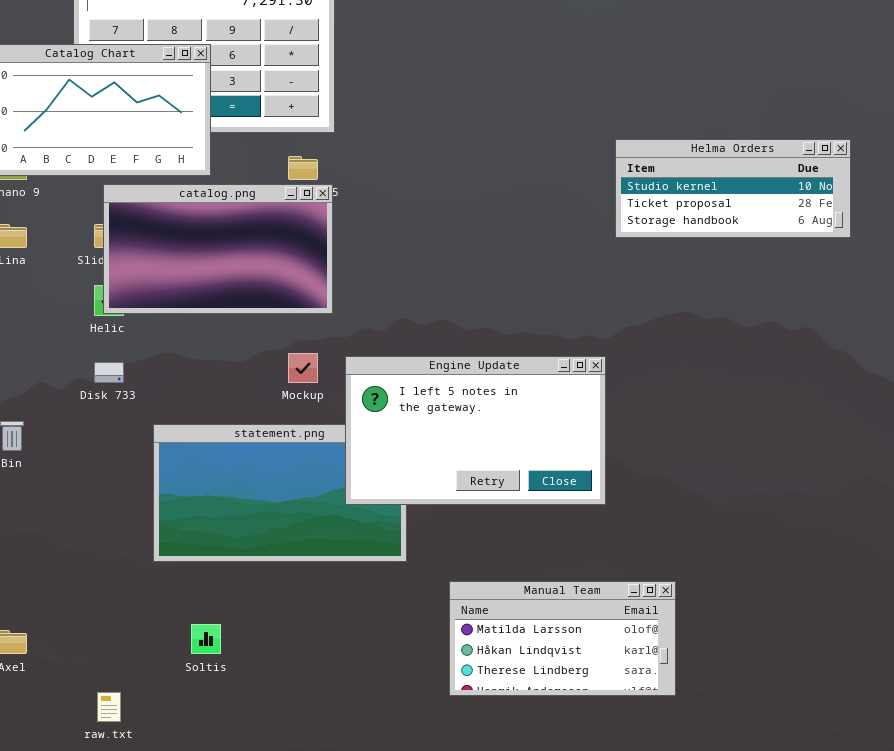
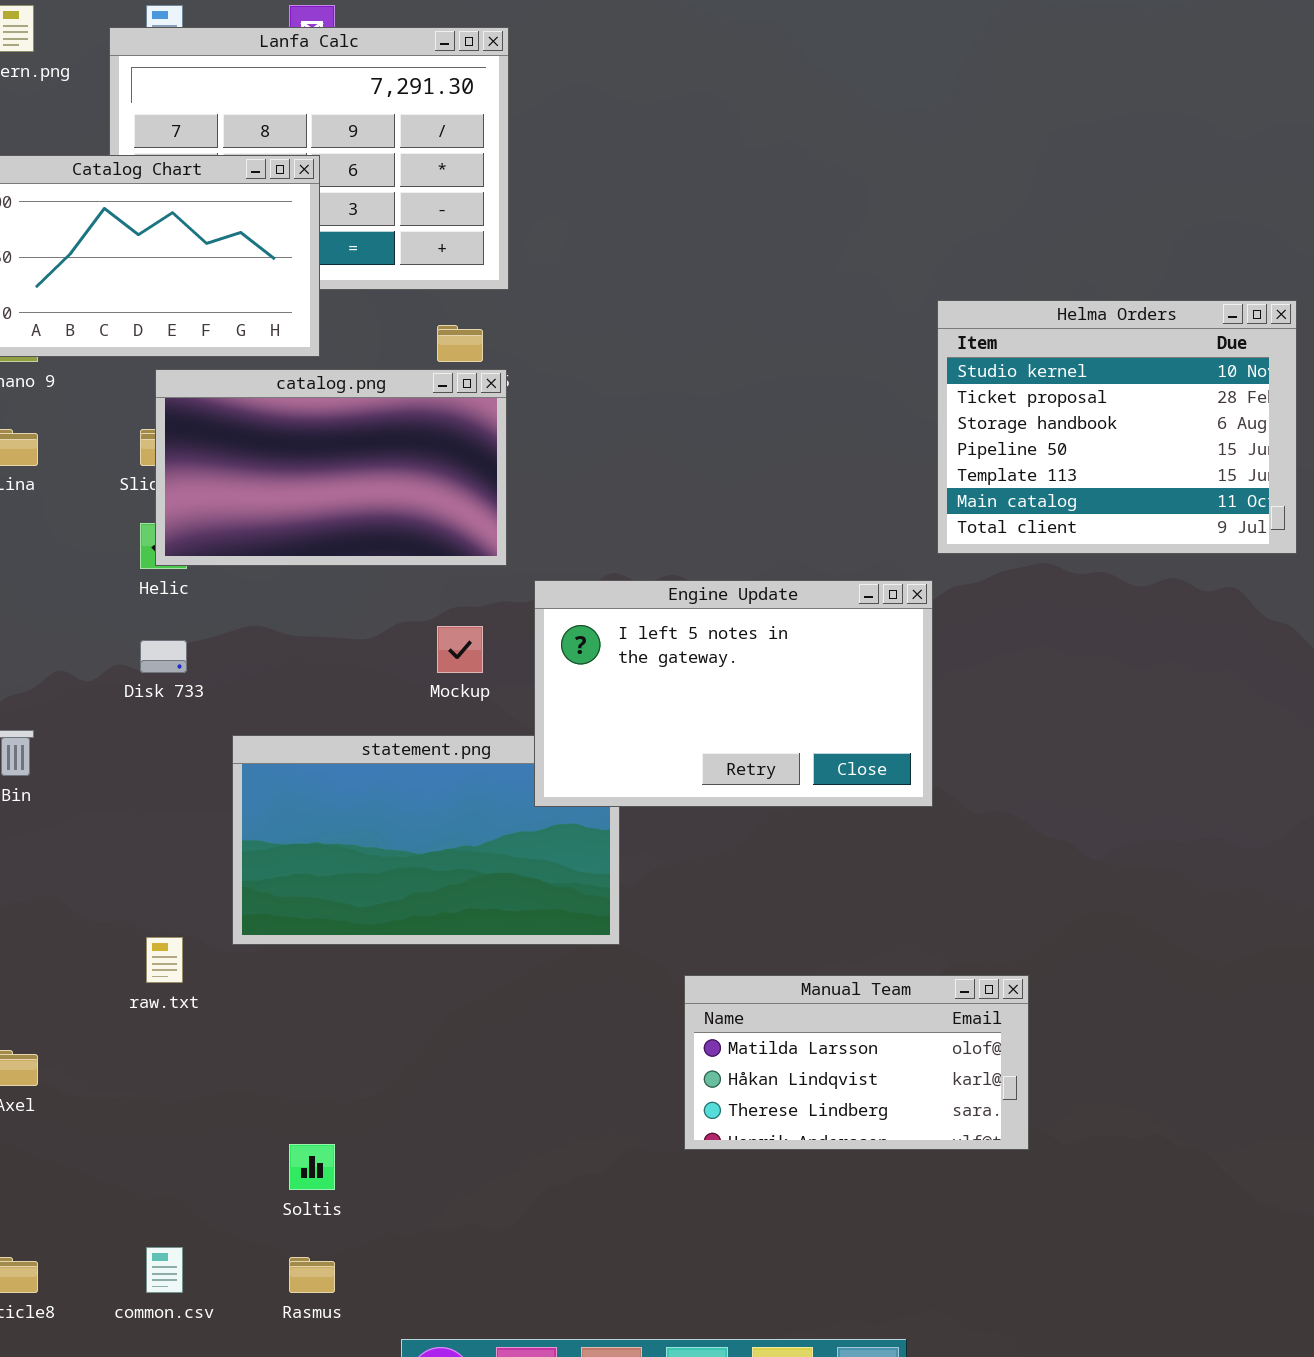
Helma Orders: [615,139,851,238] -> [937,300,1297,554], resized
Engine Update: [345,356,606,505] -> [534,580,933,807], moved
Soltis: [191,624,221,654] -> [289,1144,335,1190], moved
raw.txt: [97,692,121,722] -> [146,937,183,983], moved

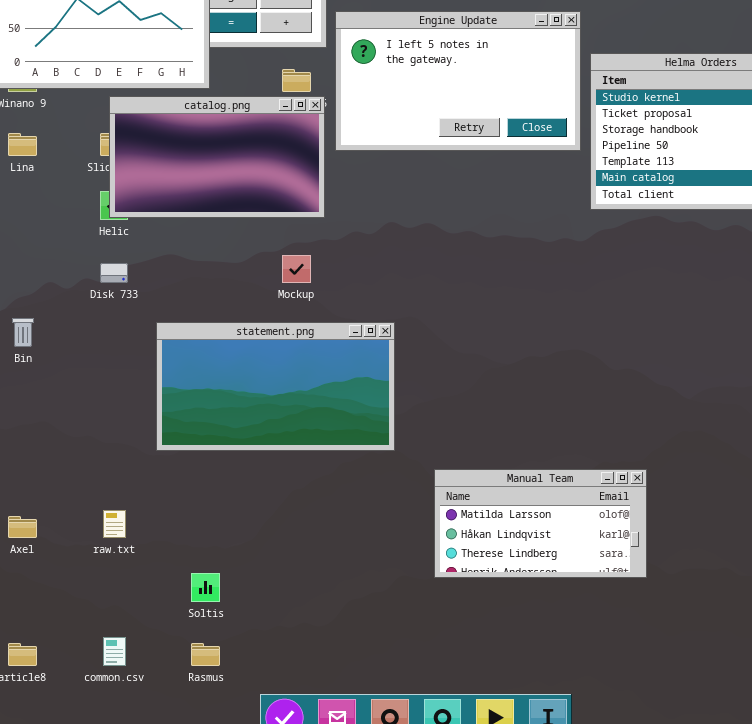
Engine Update: [534,580,933,807] -> [335,11,581,151], moved
raw.txt: [146,937,183,983] -> [103,510,126,538], moved

